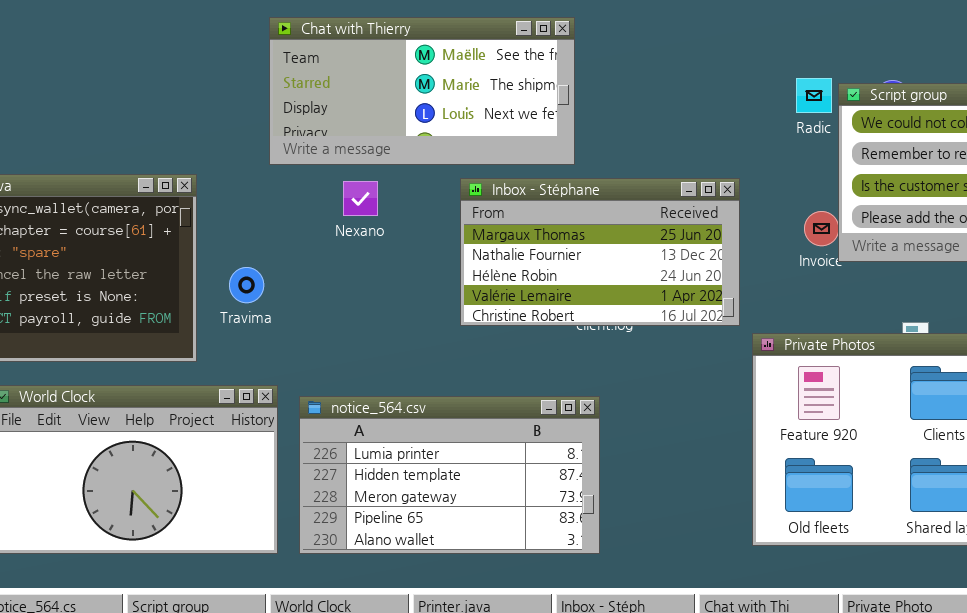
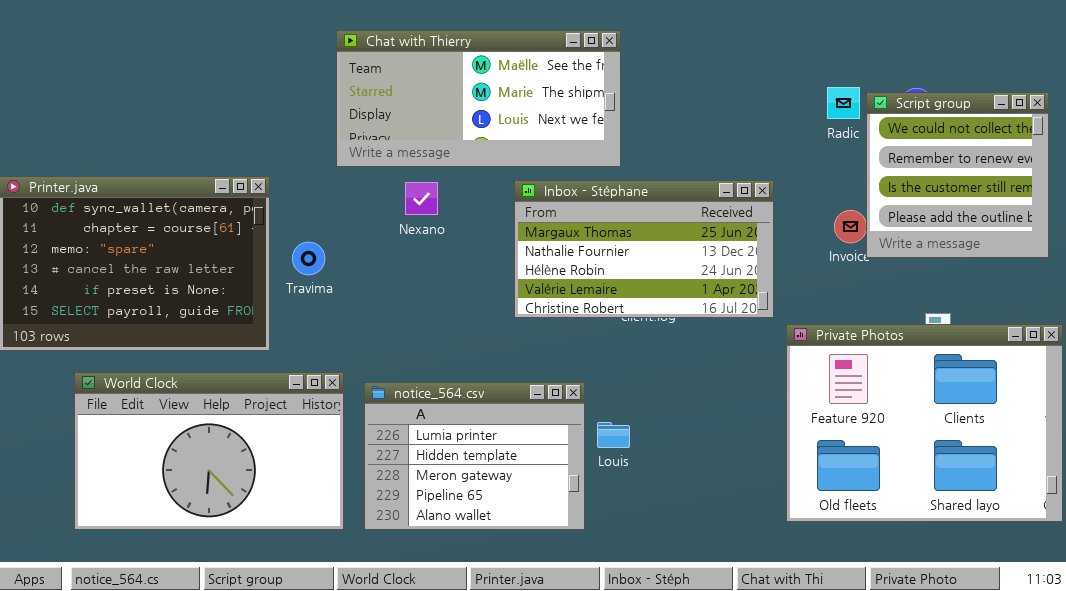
Travima: [229,267,264,303] -> [292,242,325,275], moved
notice_564.csv: [299,396,600,554] -> [364,382,585,530], resized

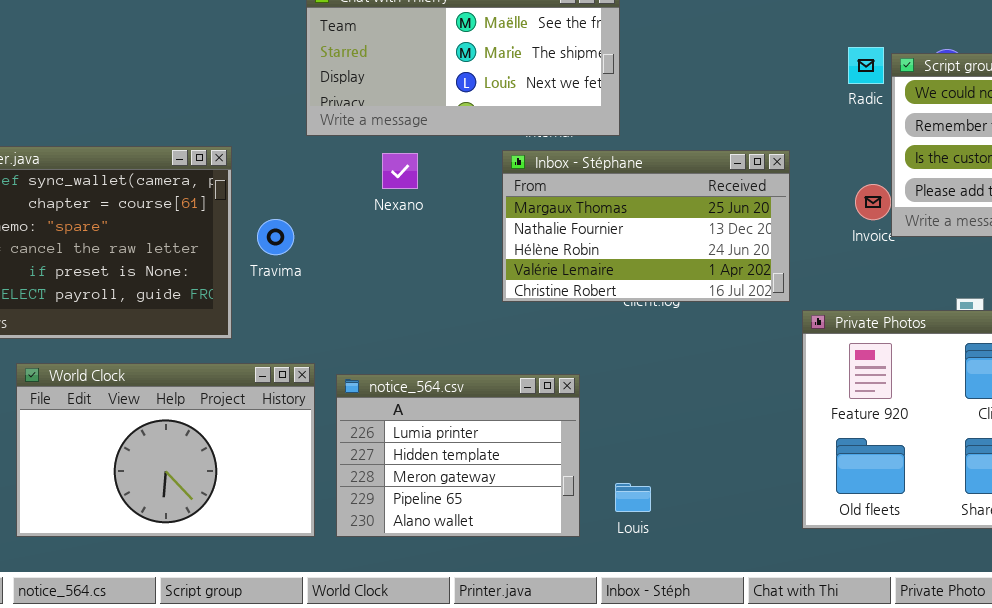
Louis: [597,422,630,448] -> [615,483,651,512], moved

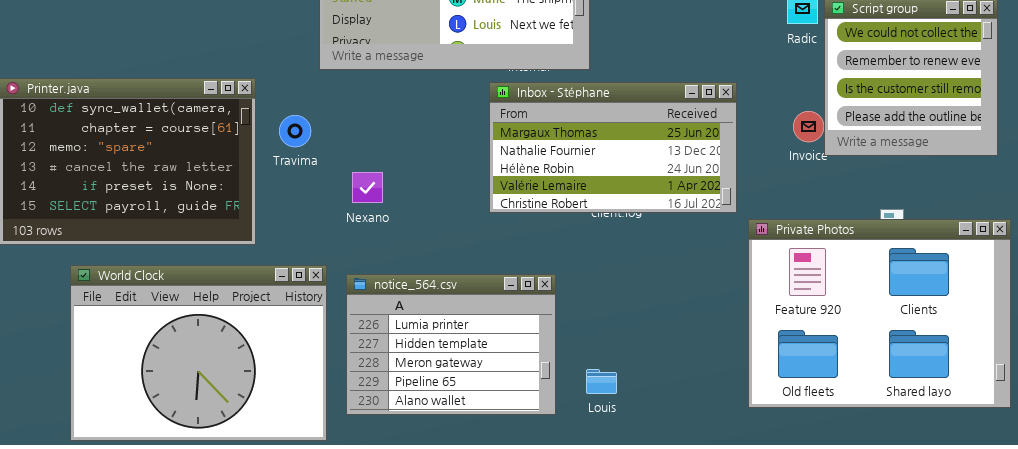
Nexano: [382,153,418,189] -> [352,172,383,203], moved
Travima: [257,219,294,255] -> [279,115,311,147], moved
World Clock: [16,363,315,537] -> [70,265,327,441], resized

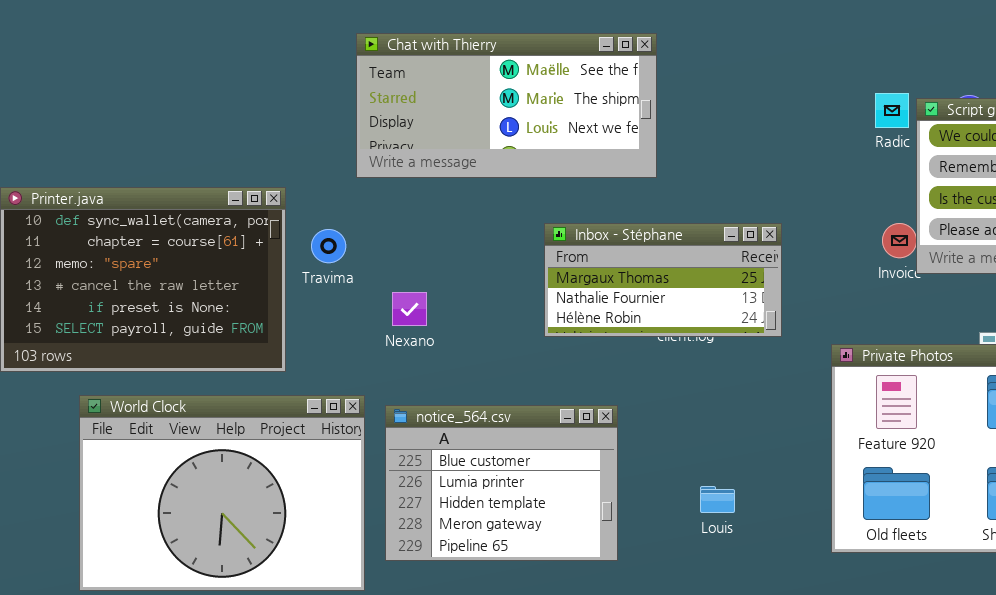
Inbox - Stéphane: [489,82,737,213] -> [544,223,782,337], resized
notice_564.csv: [346,274,556,415] -> [385,405,618,561], scrolled up 1 row
Louis: [586,369,617,394] -> [700,486,735,513], moved

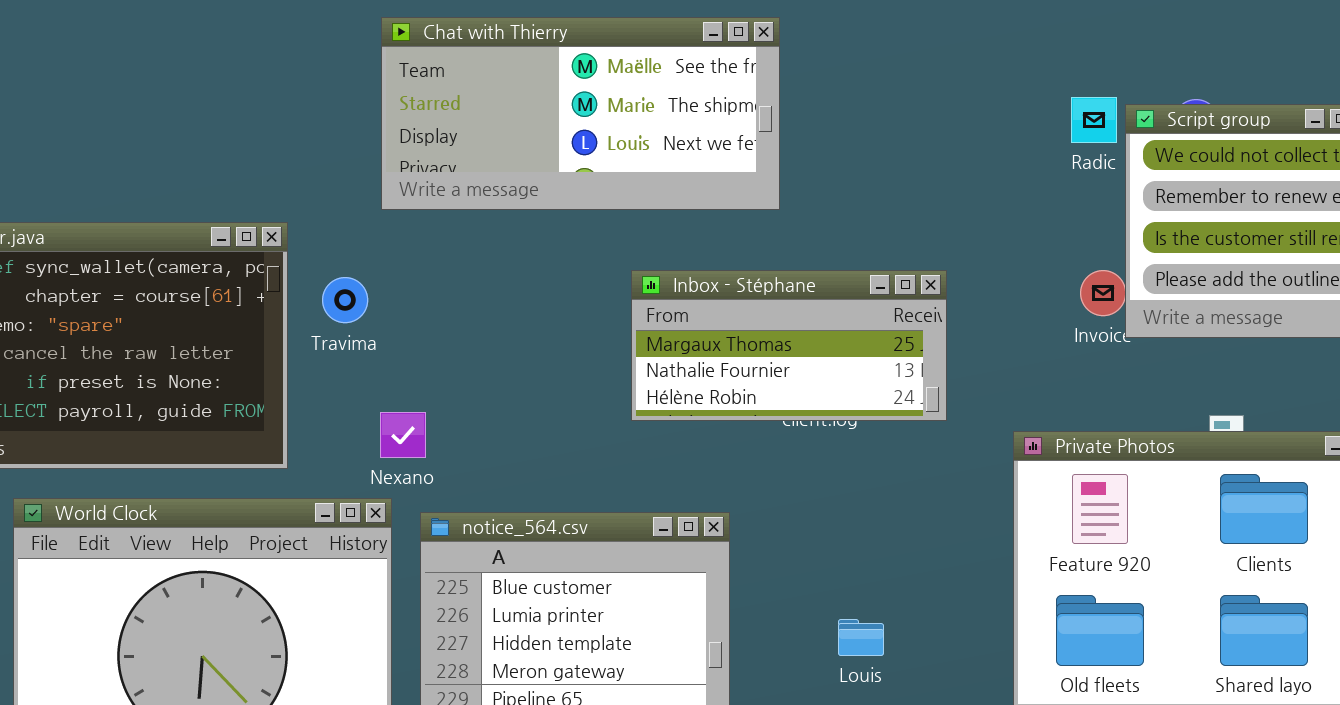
Nexano: [392,292,427,326] -> [380,412,426,458], moved

